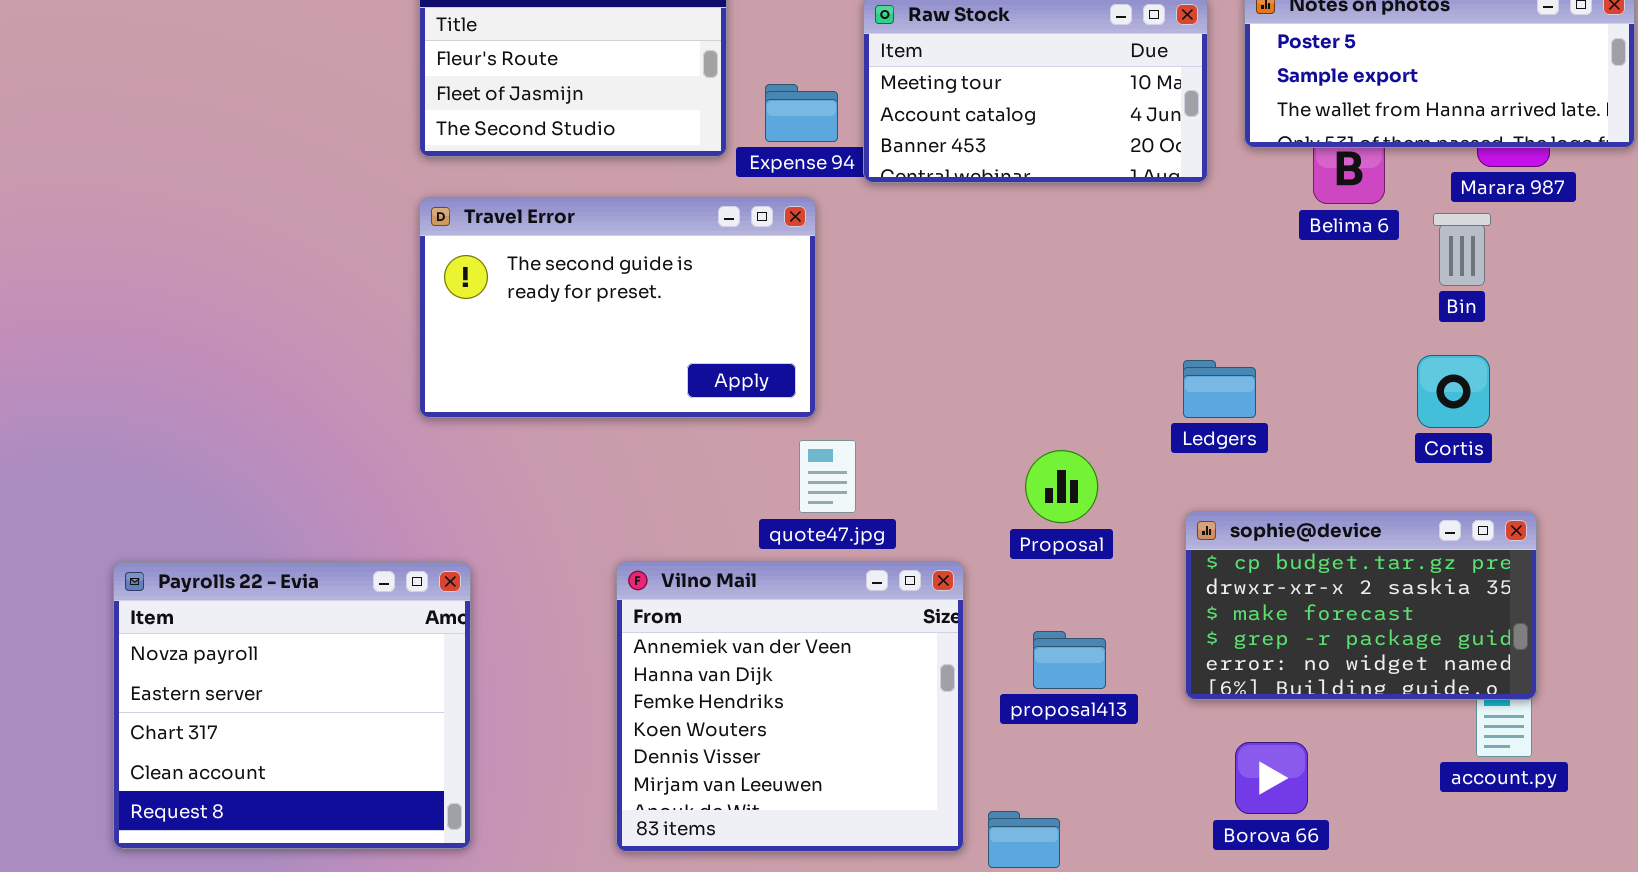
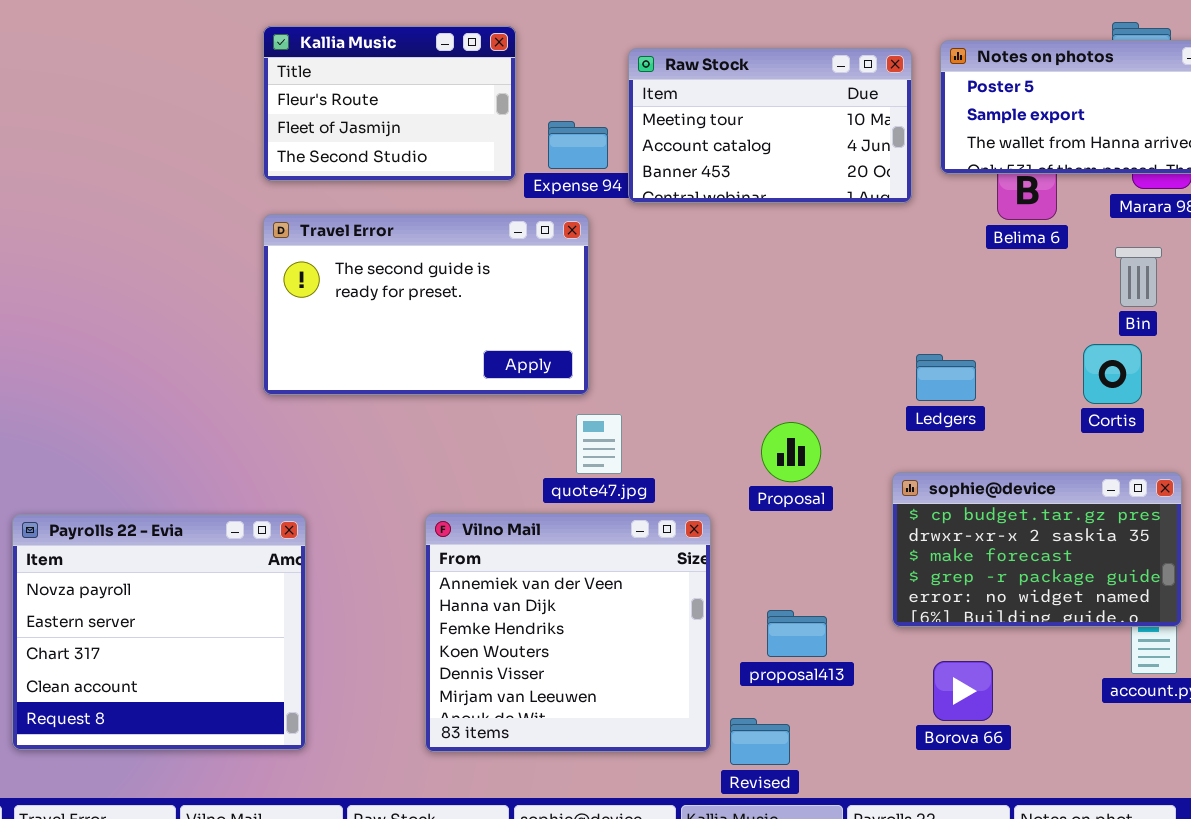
Bin: [1433,213,1491,286] -> [1115,247,1162,307], moved
Ledgers: [1183,360,1256,418] -> [916,354,976,401], moved
proposal413: [1033,631,1106,689] -> [767,610,827,657], moved

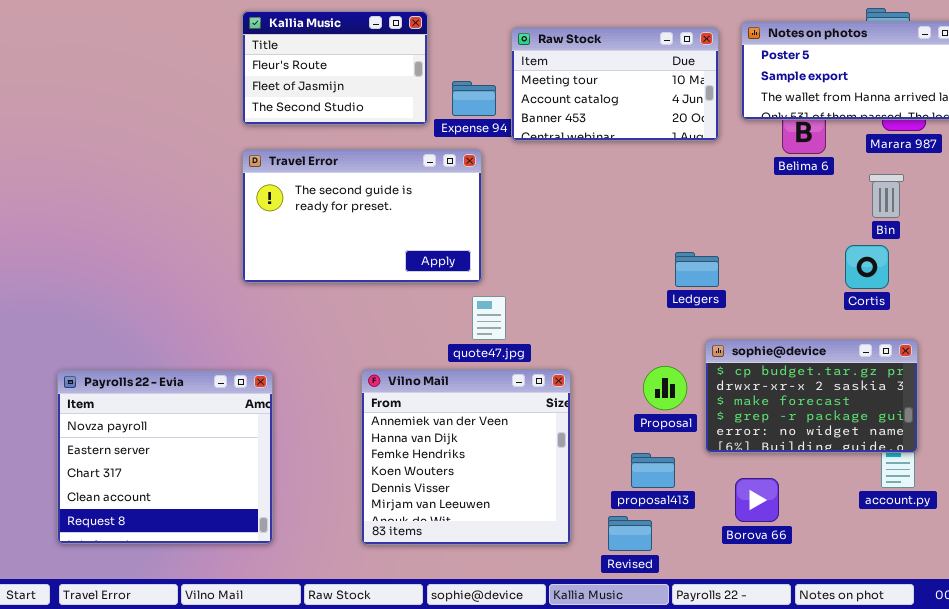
Ledgers: [916,354,976,401] -> [675,252,719,287], moved
Proposal: [761,422,821,482] -> [643,366,687,410], moved
proposal413: [767,610,827,657] -> [631,453,675,488], moved
Revised: [730,718,790,765] -> [608,516,652,551], moved

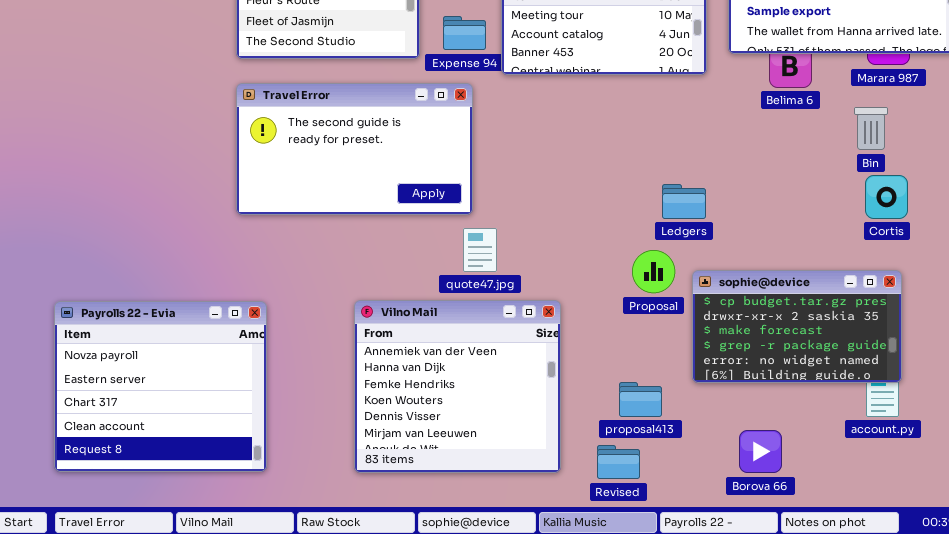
Cortis: [845,245,889,289] -> [865,175,908,219], moved
Proposal: [643,366,687,410] -> [632,250,675,293], moved
Borova 66: [735,478,779,522] -> [739,430,782,473], moved

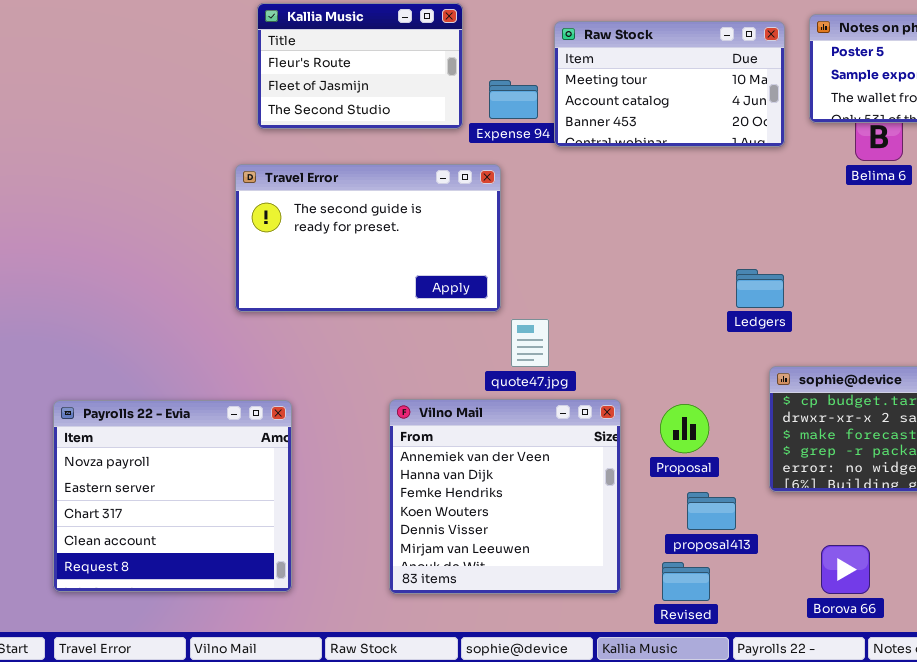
Travel Error: [236,83,473,215] -> [235,164,501,312], moved
Proposal: [632,250,675,293] -> [660,404,709,453], moved

